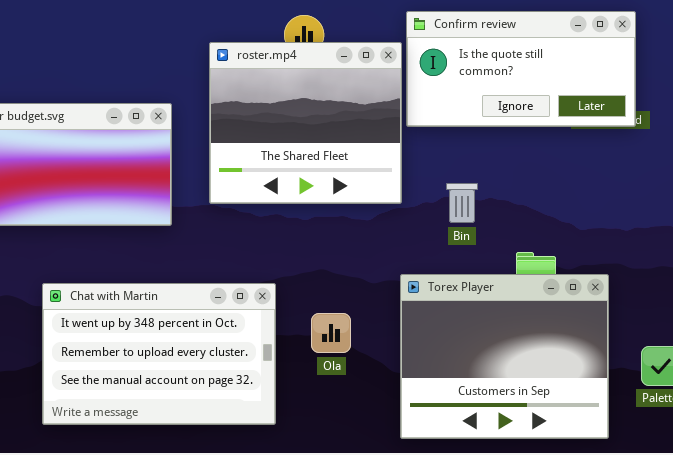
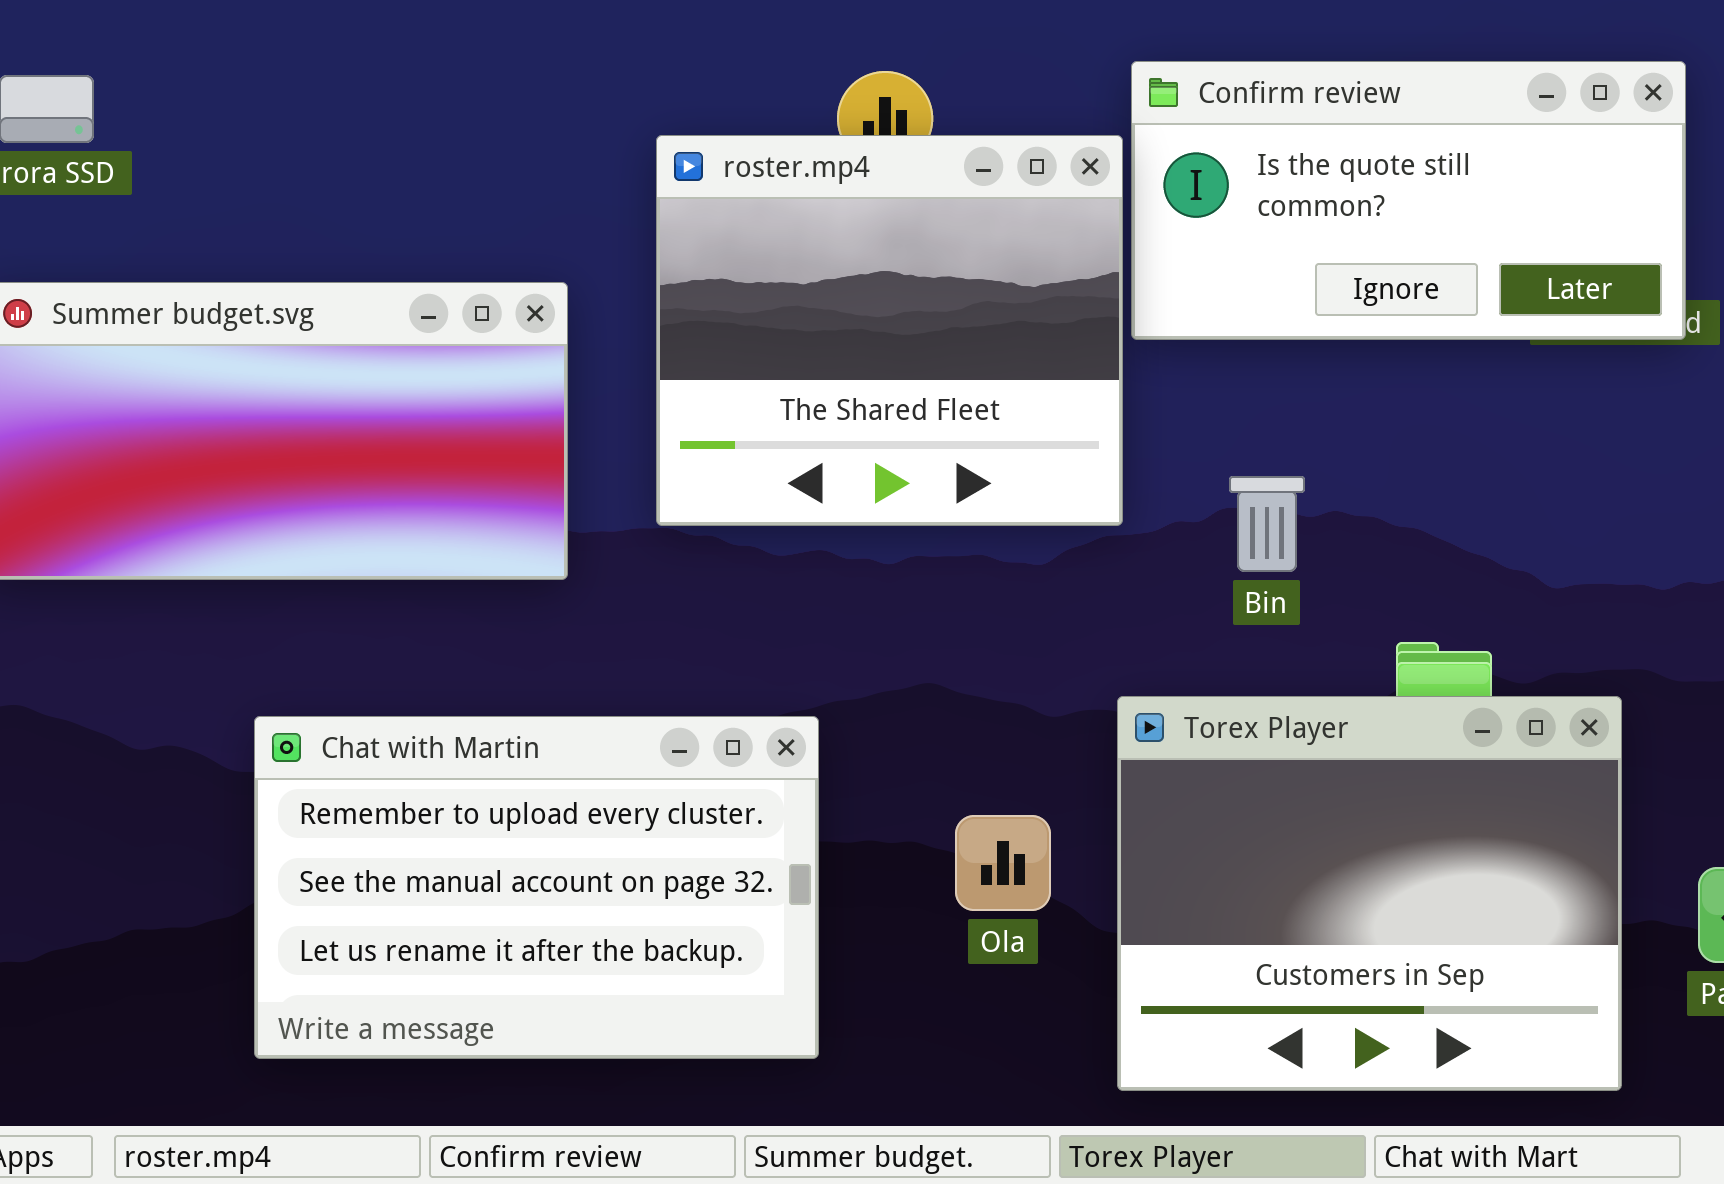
Chat with Martin: [42,283,276,425] -> [254,716,819,1059], scrolled down 1 row
Ola: [311,313,351,353] -> [955,815,1051,911], moved

